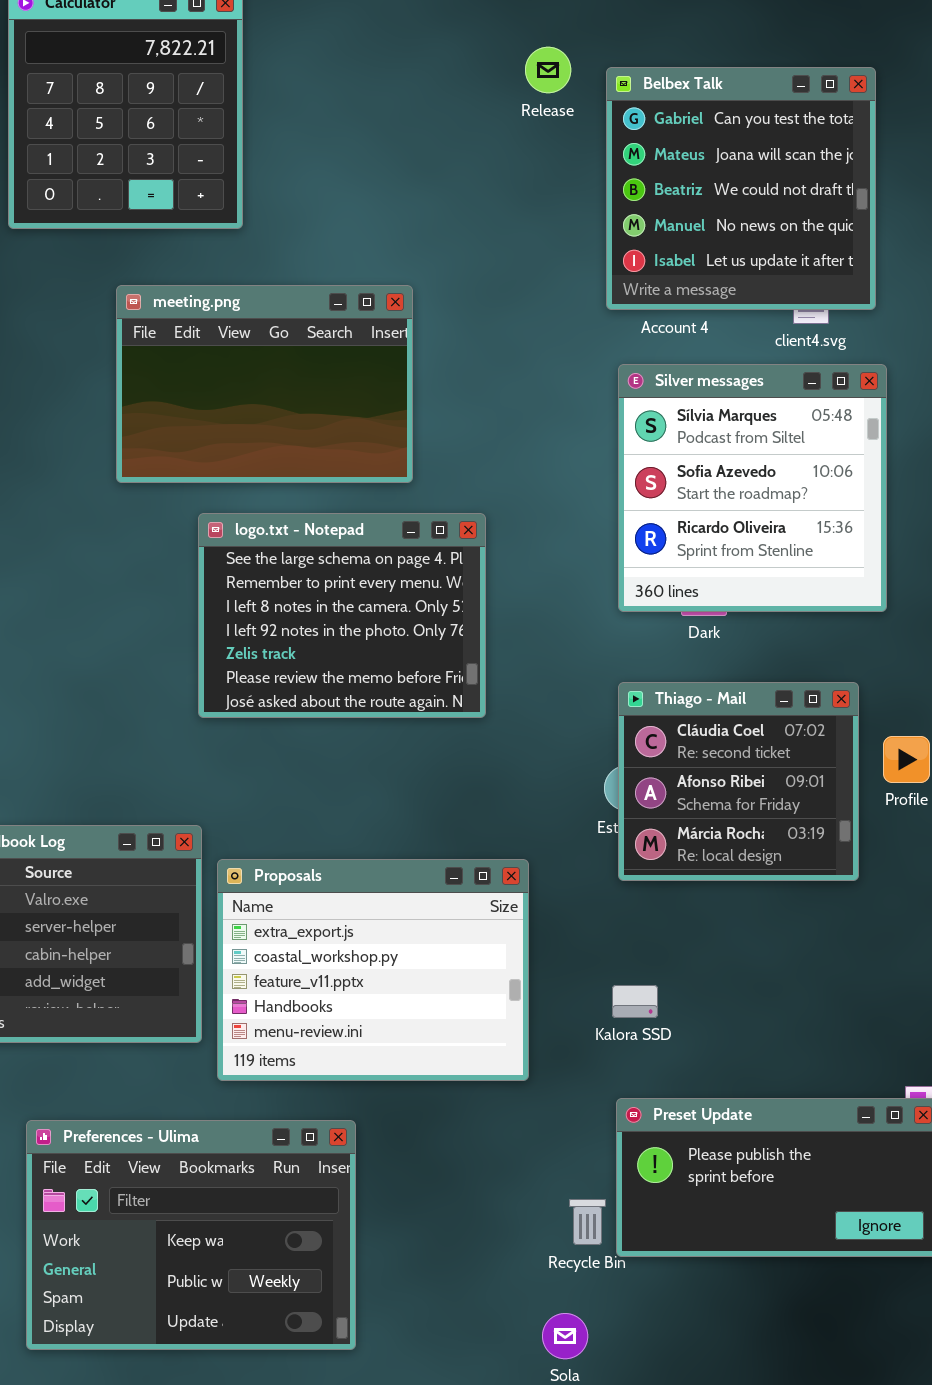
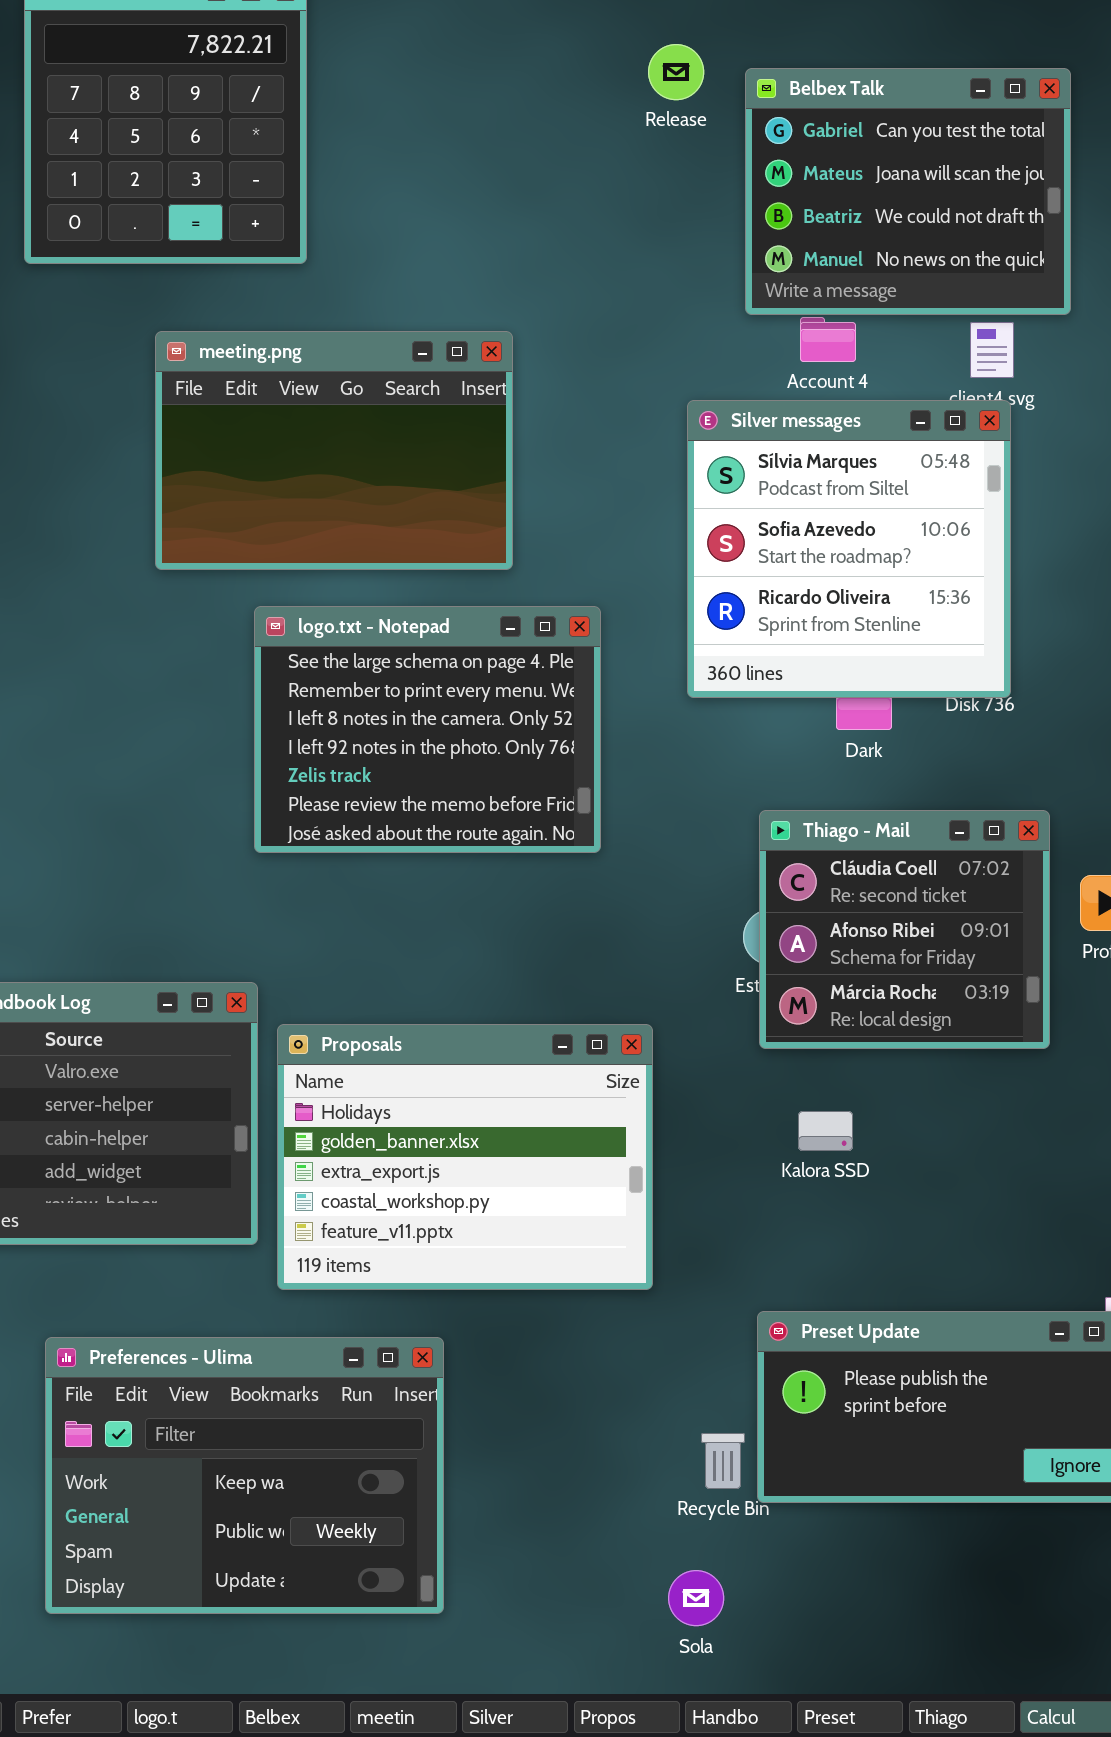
Belbex Talk: [606,67,876,310] -> [745,68,1071,315], resized
Silver messages: [618,364,887,612] -> [687,400,1011,698], moved
Proposals: [217,859,529,1081] -> [277,1024,653,1290], scrolled up 2 rows
Kalora SSD: [612,985,658,1018] -> [798,1111,853,1151], moved

